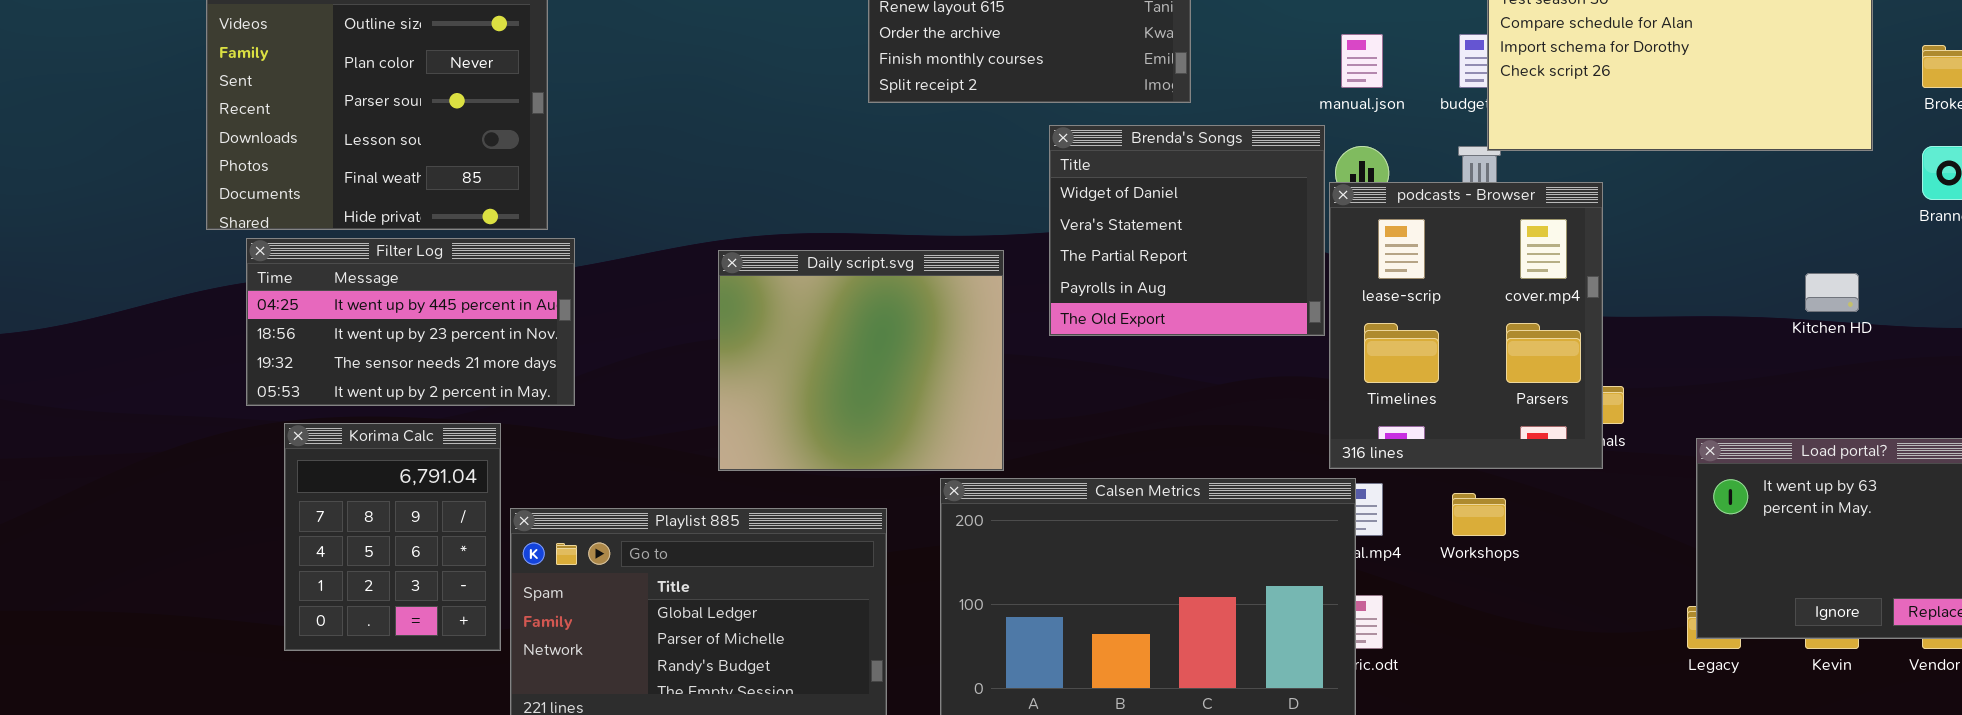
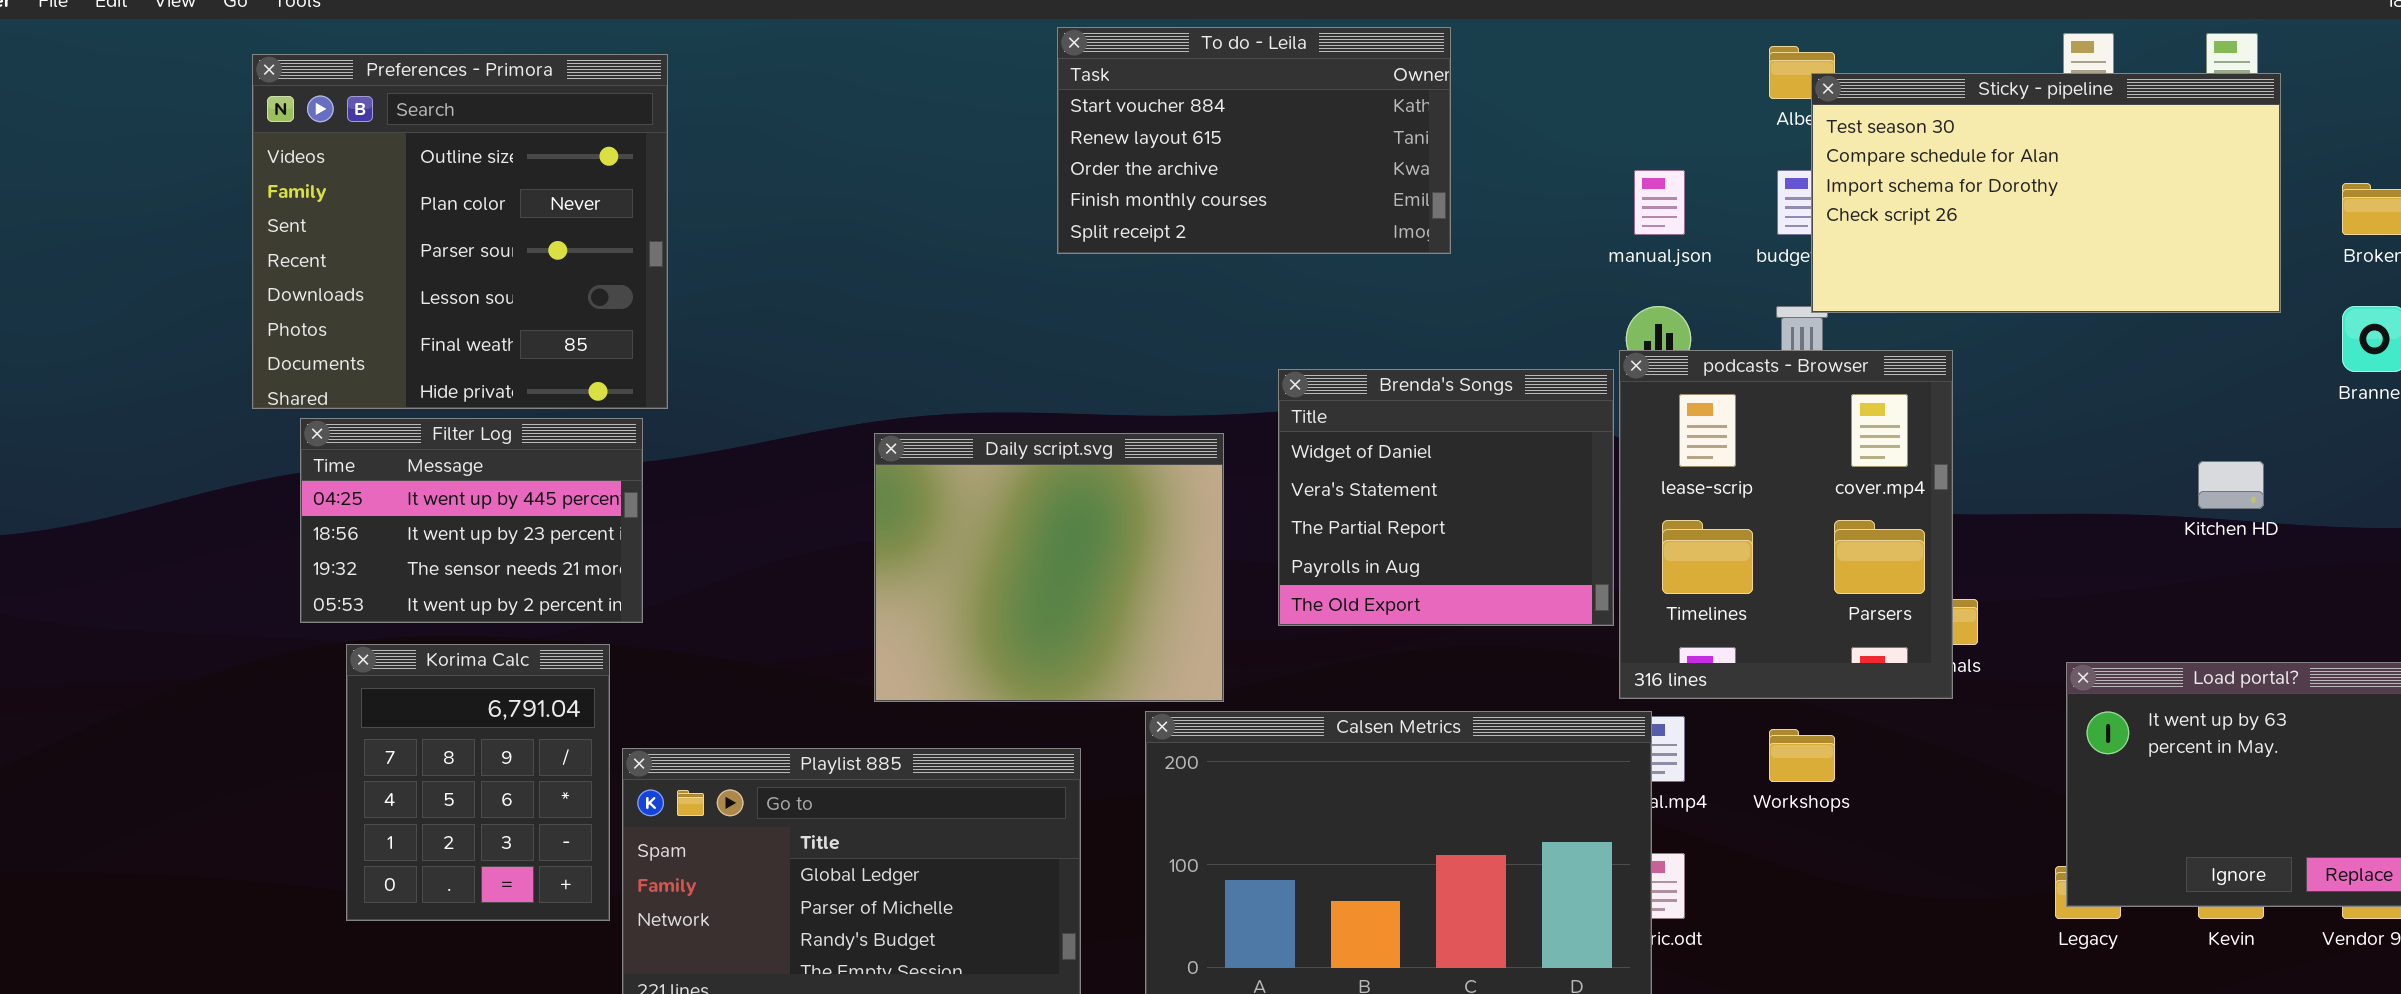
Brenda's Songs: [1049,125,1325,336] -> [1278,369,1614,626], moved
Filter Log: [246,238,575,406] -> [300,418,643,623], resized

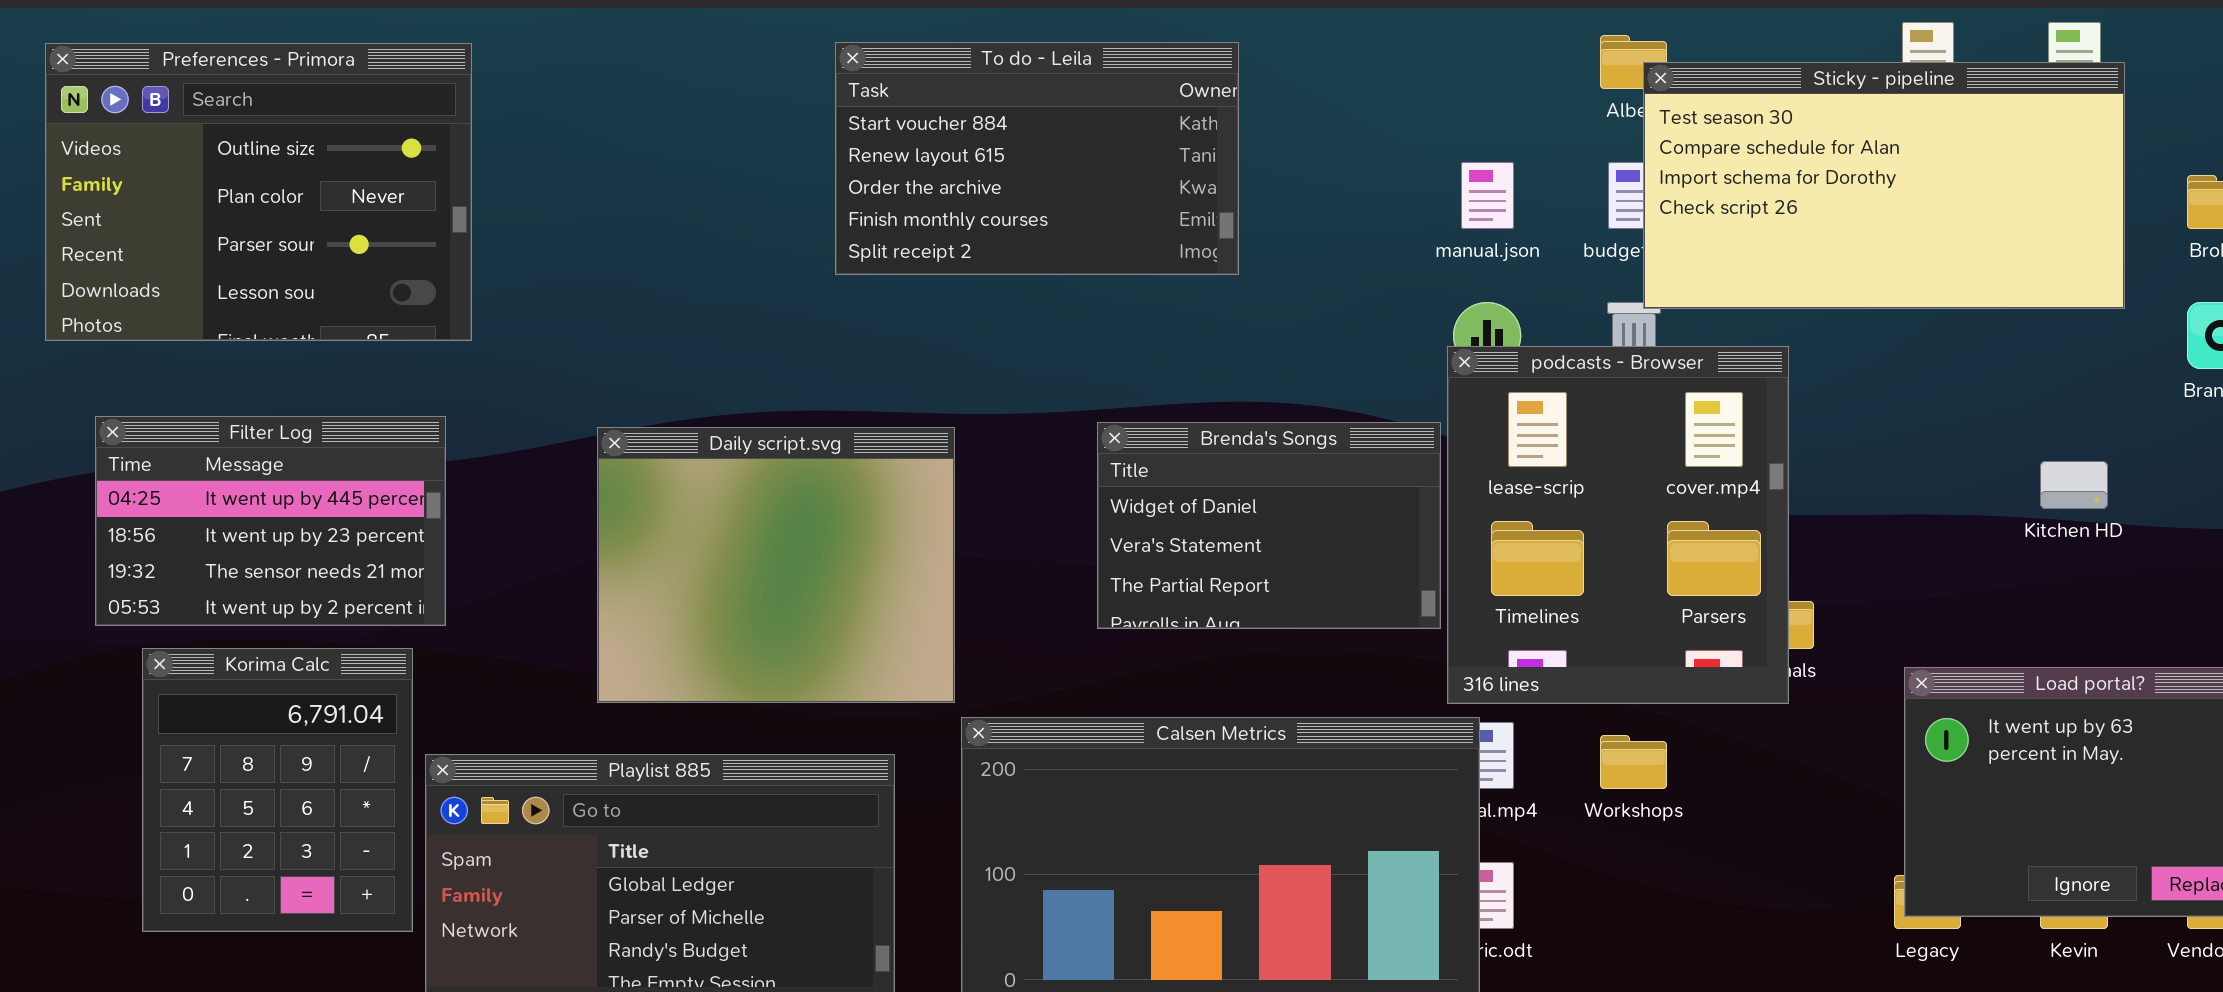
To do - Leila: [1057,27,1451,254] -> [835,42,1239,275], moved
Preferences - Primora: [252,54,668,409] -> [45,43,472,341], resized
Brenda's Songs: [1278,369,1614,626] -> [1097,422,1441,629], resized
Daily script.svg: [874,433,1224,702] -> [597,427,955,703], moved

